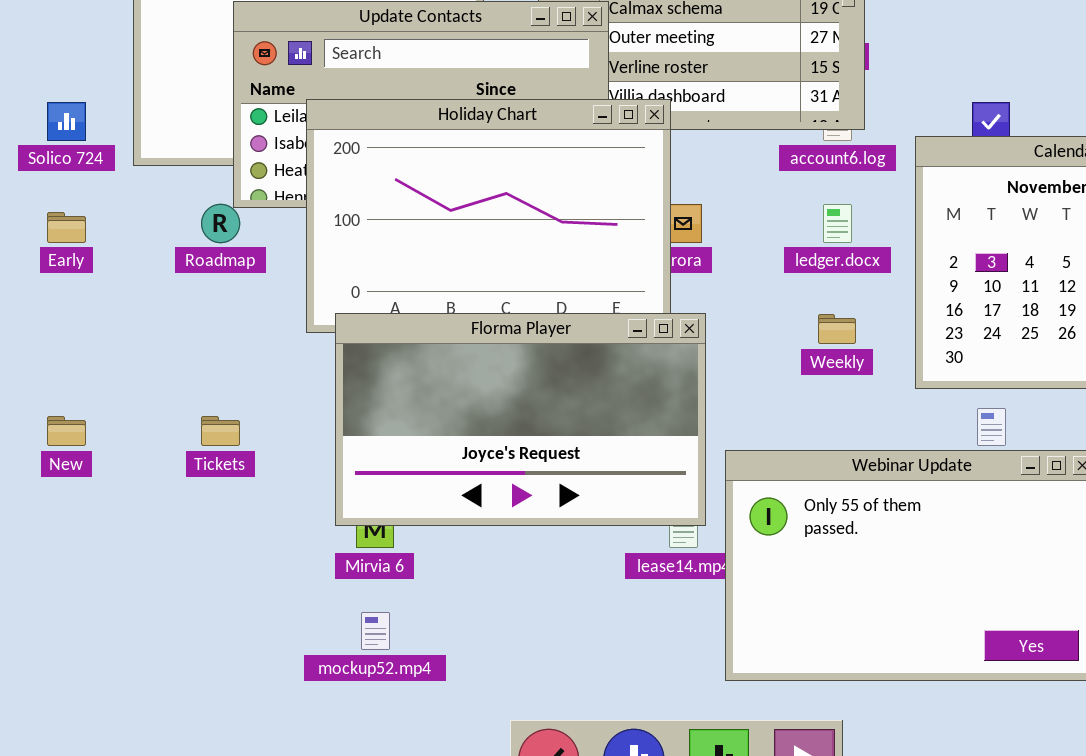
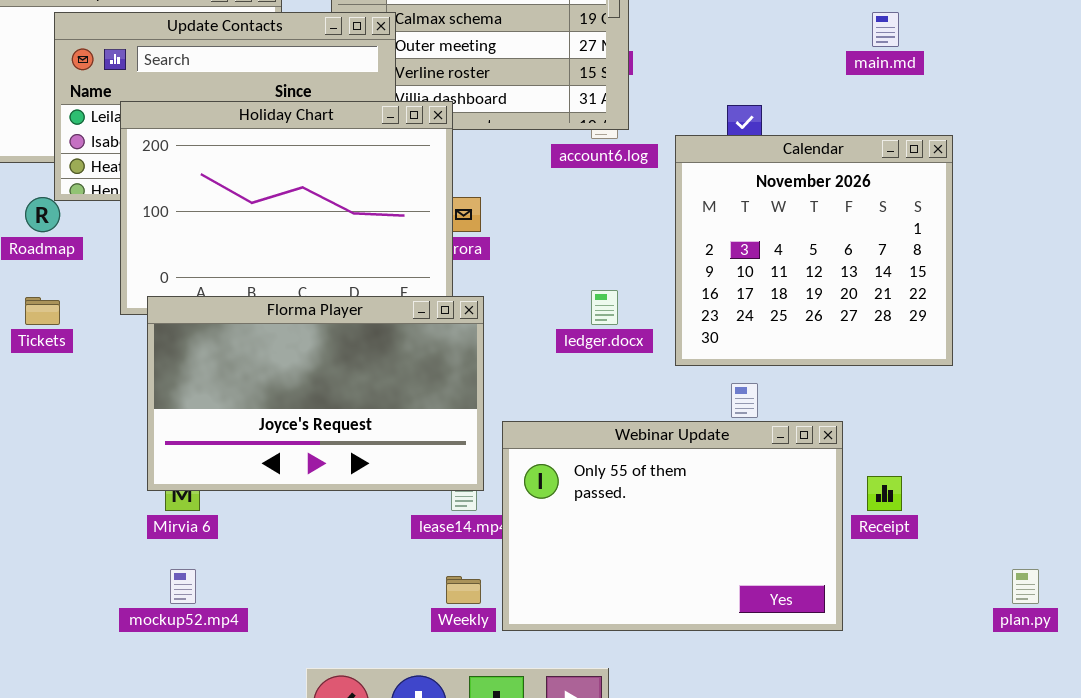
ledger.docx: [823,204,852,243] -> [591,290,618,325], moved
Weekly: [818,314,856,344] -> [446,576,481,604], moved
Tickets: [201,416,240,446] -> [25,297,60,325], moved

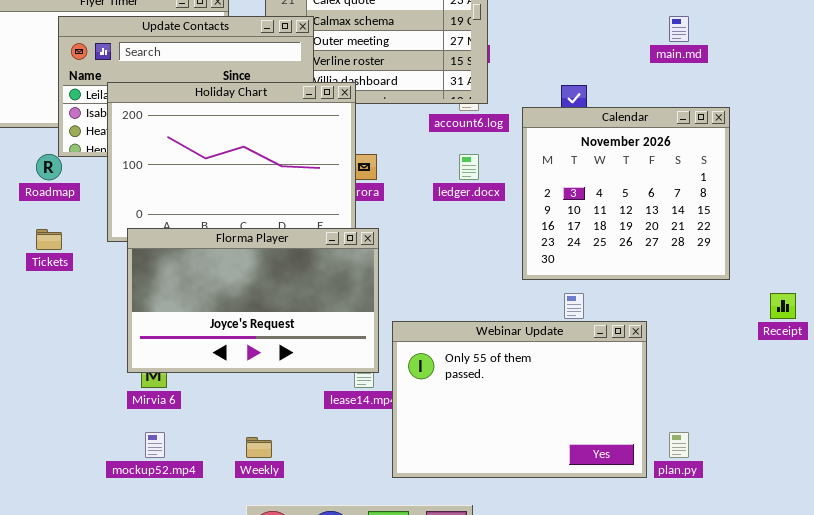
ledger.docx: [591,290,618,325] -> [459,154,479,180], moved
Receipt: [867,476,902,511] -> [770,293,796,319], moved
plan.py: [1012,569,1039,604] -> [669,432,689,458], moved
Weekly: [446,576,481,604] -> [246,437,272,458], moved

